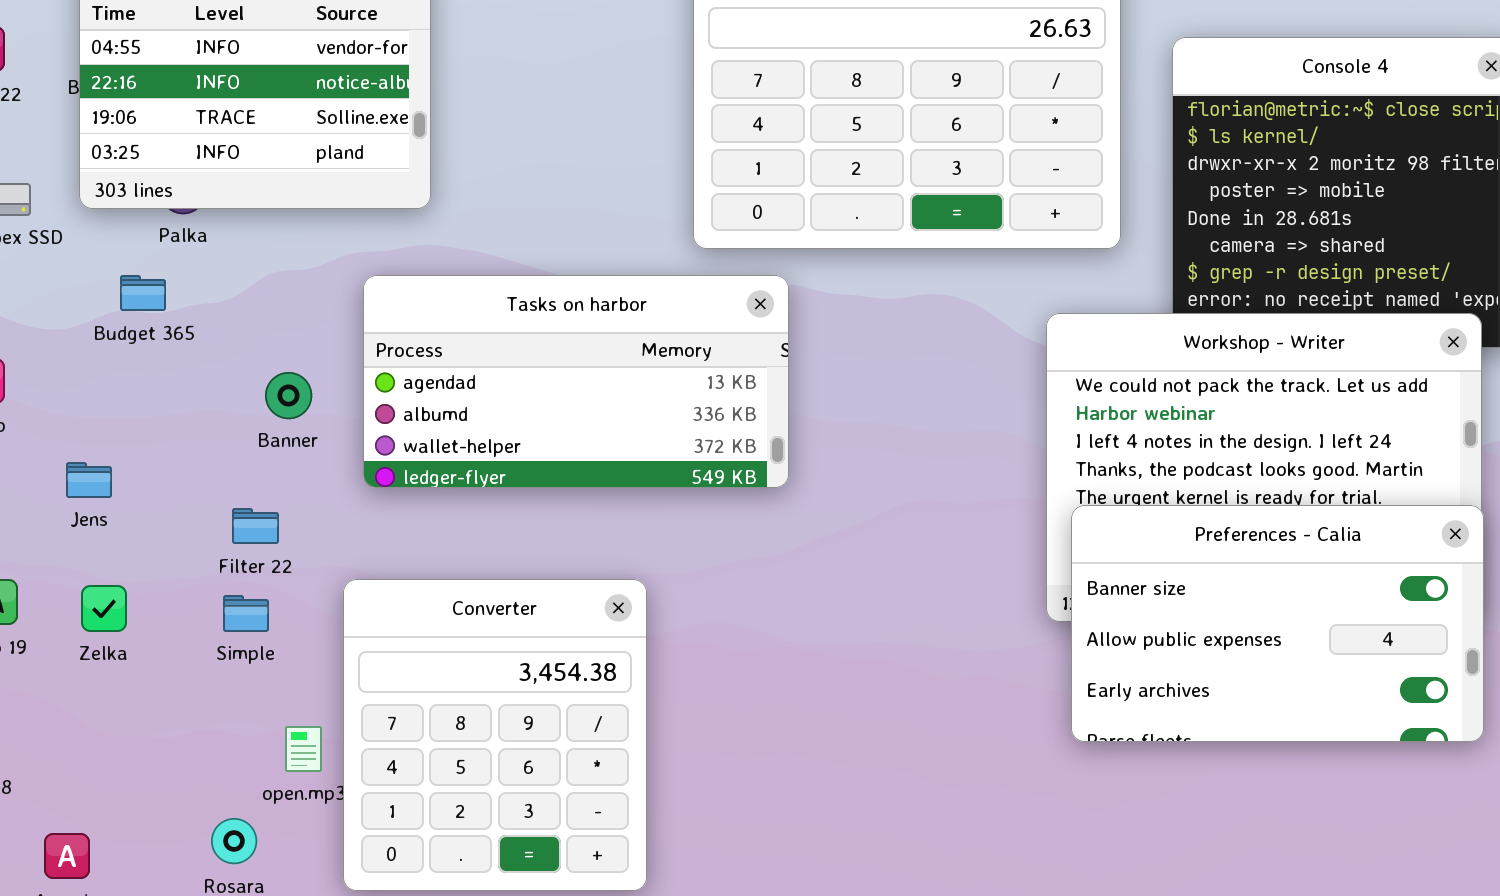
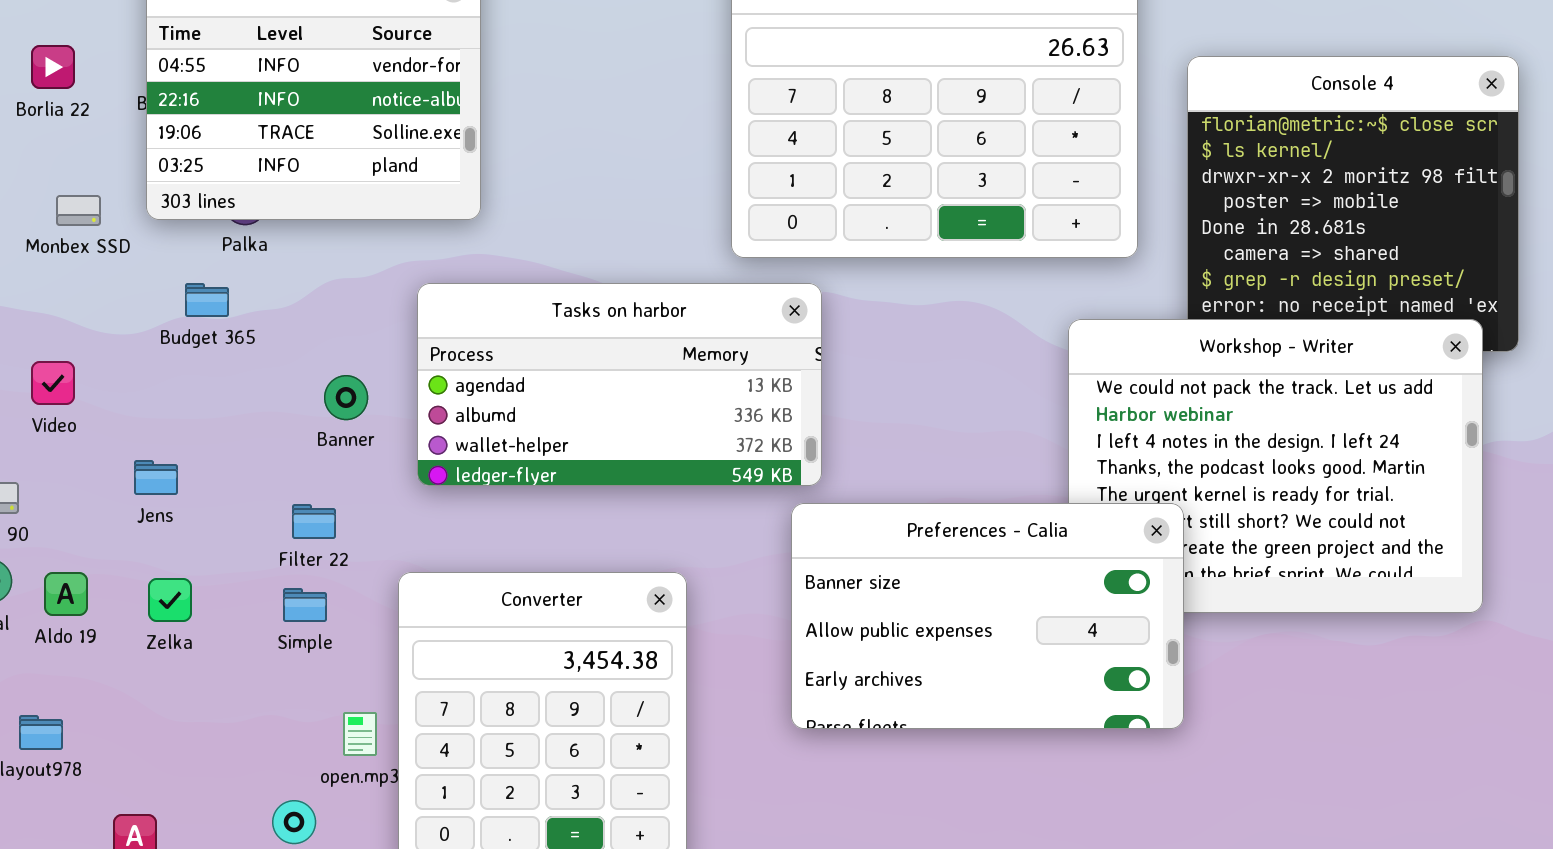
Preferences - Calia: [1071,505,1484,742] -> [791,503,1184,729], moved

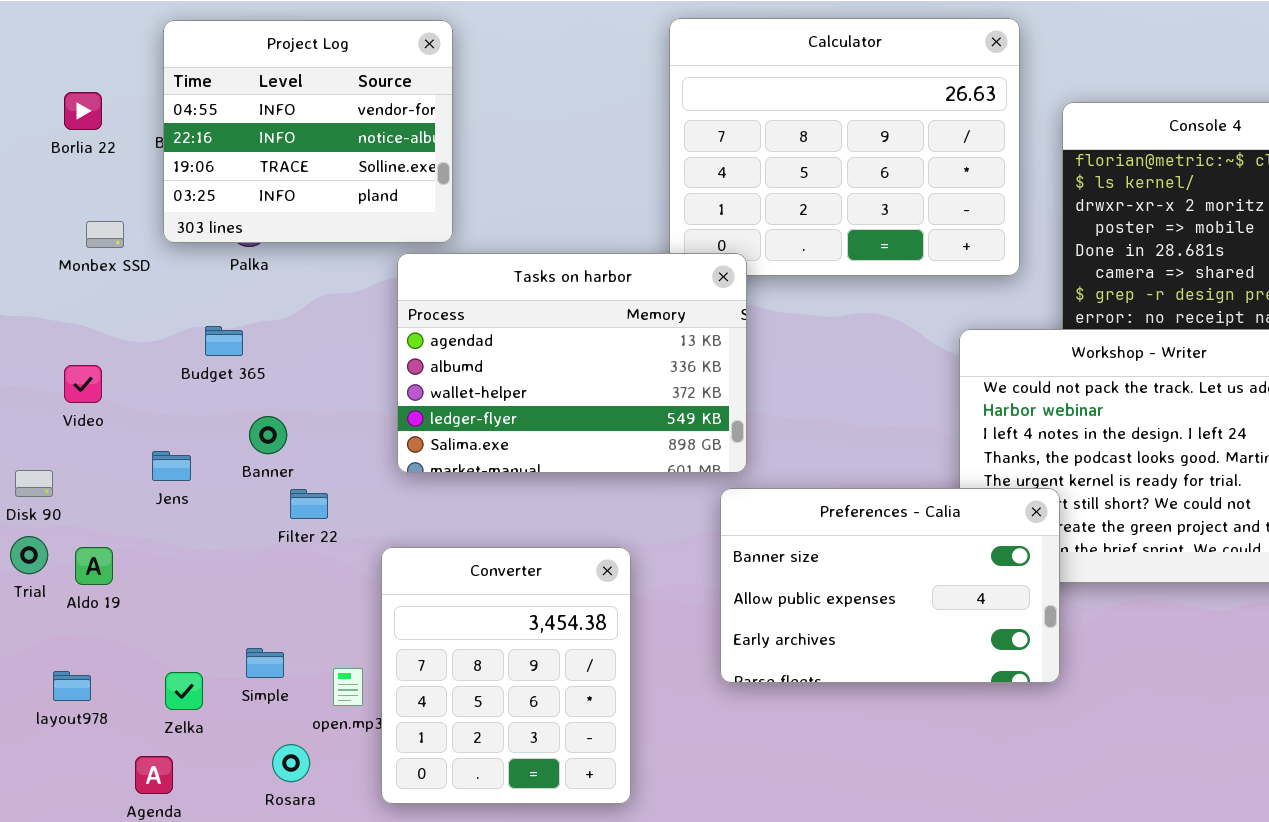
Budget 365: [185,283,229,317] -> [205,326,243,356], moved
Tasks on harbor: [417,283,822,486] -> [397,253,747,473], resized
Banner: [324,375,368,420] -> [249,416,287,454], moved
Zelka: [148,578,192,622] -> [165,672,203,710], moved
Simple: [283,588,327,622] -> [246,648,284,678], moved

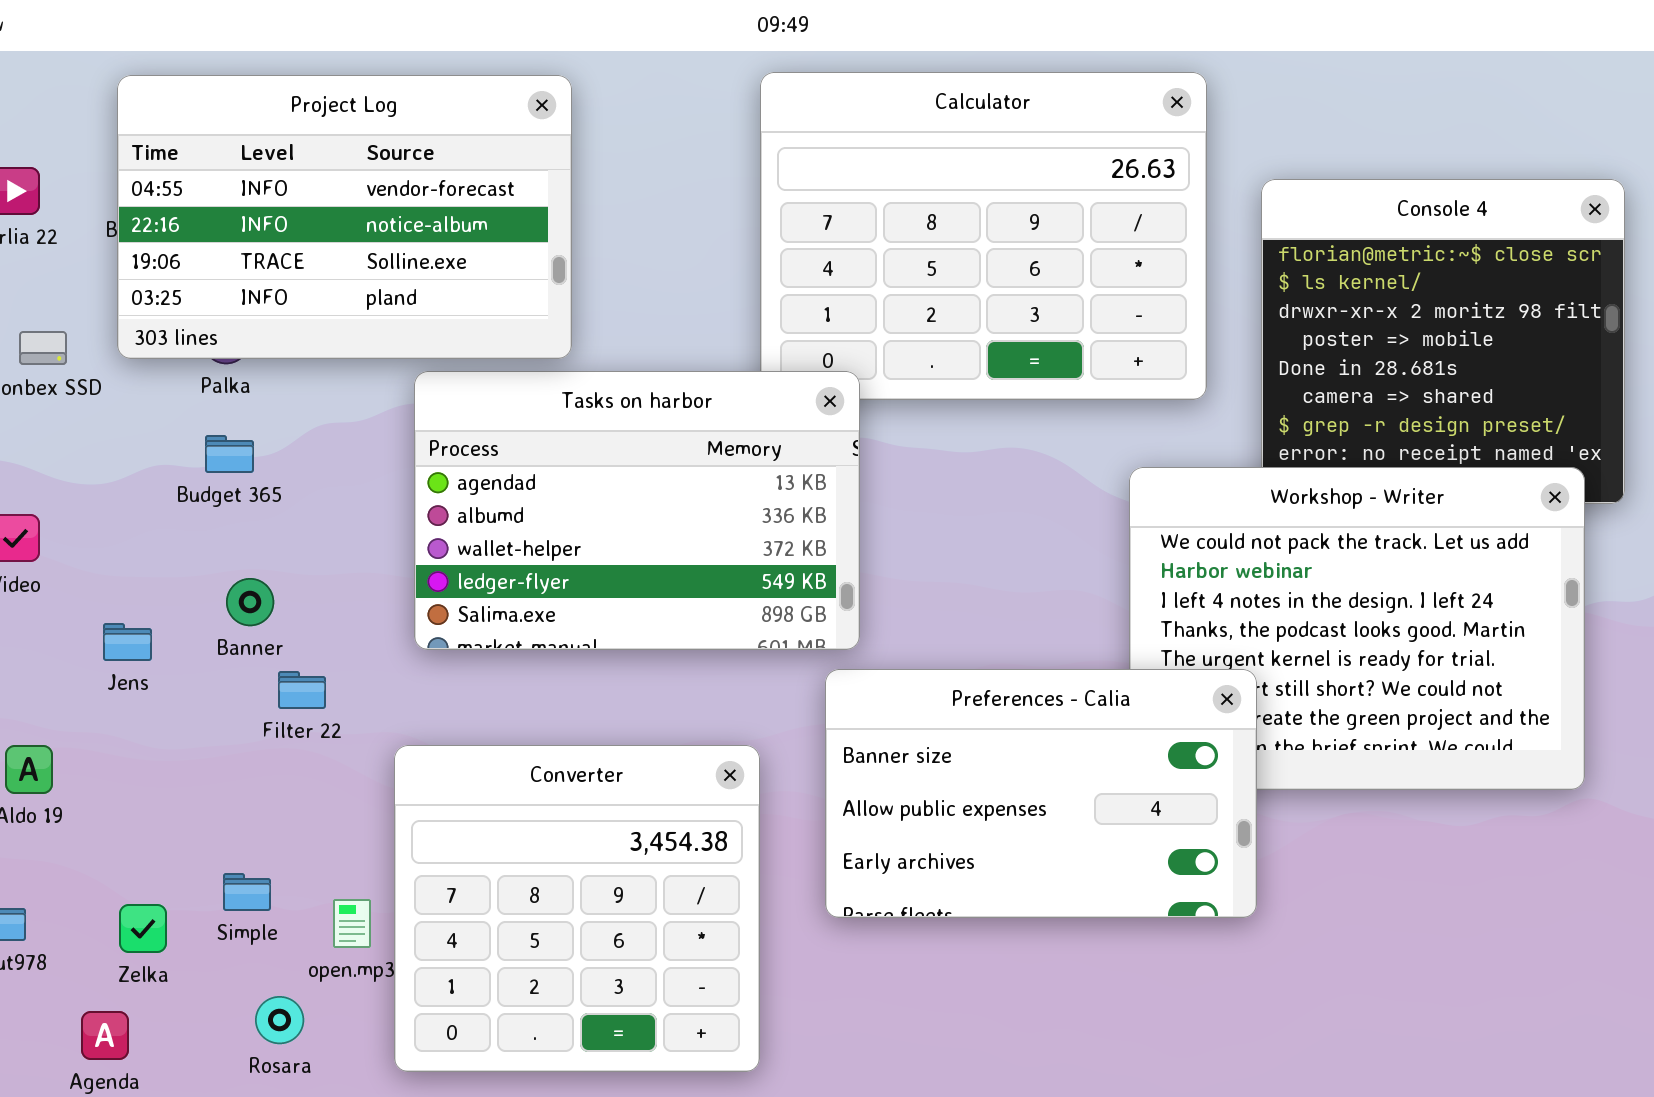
Project Log: [163,20,453,243] -> [117,75,572,359], resized
Budget 365: [205,326,243,356] -> [205,435,254,473], moved
Converter: [381,547,631,804] -> [394,745,760,1072], resized

